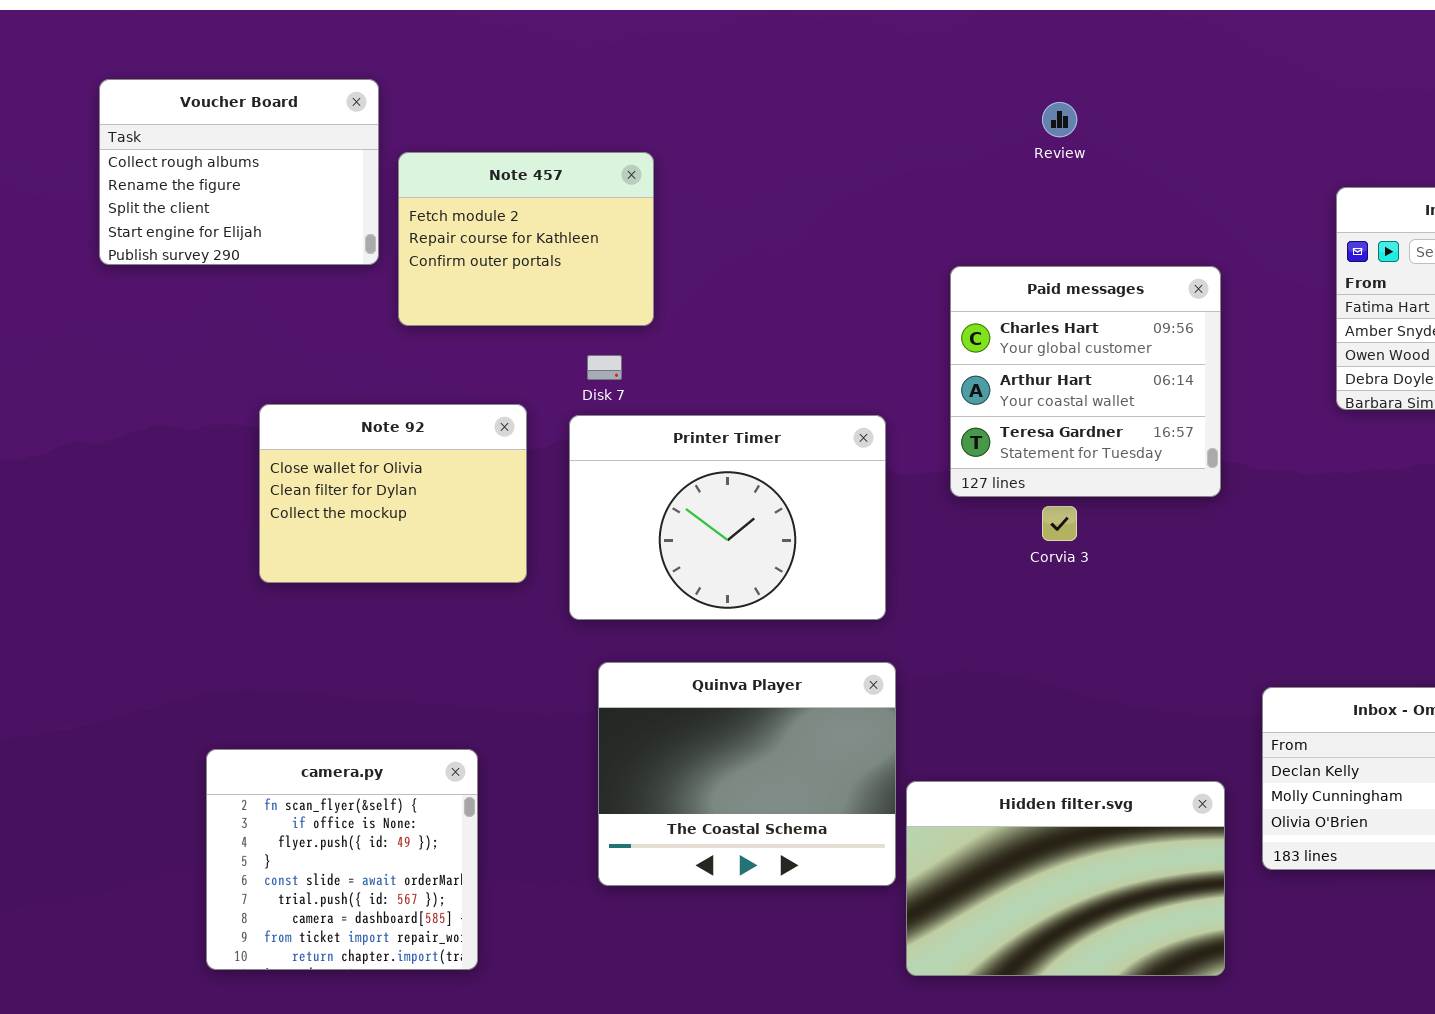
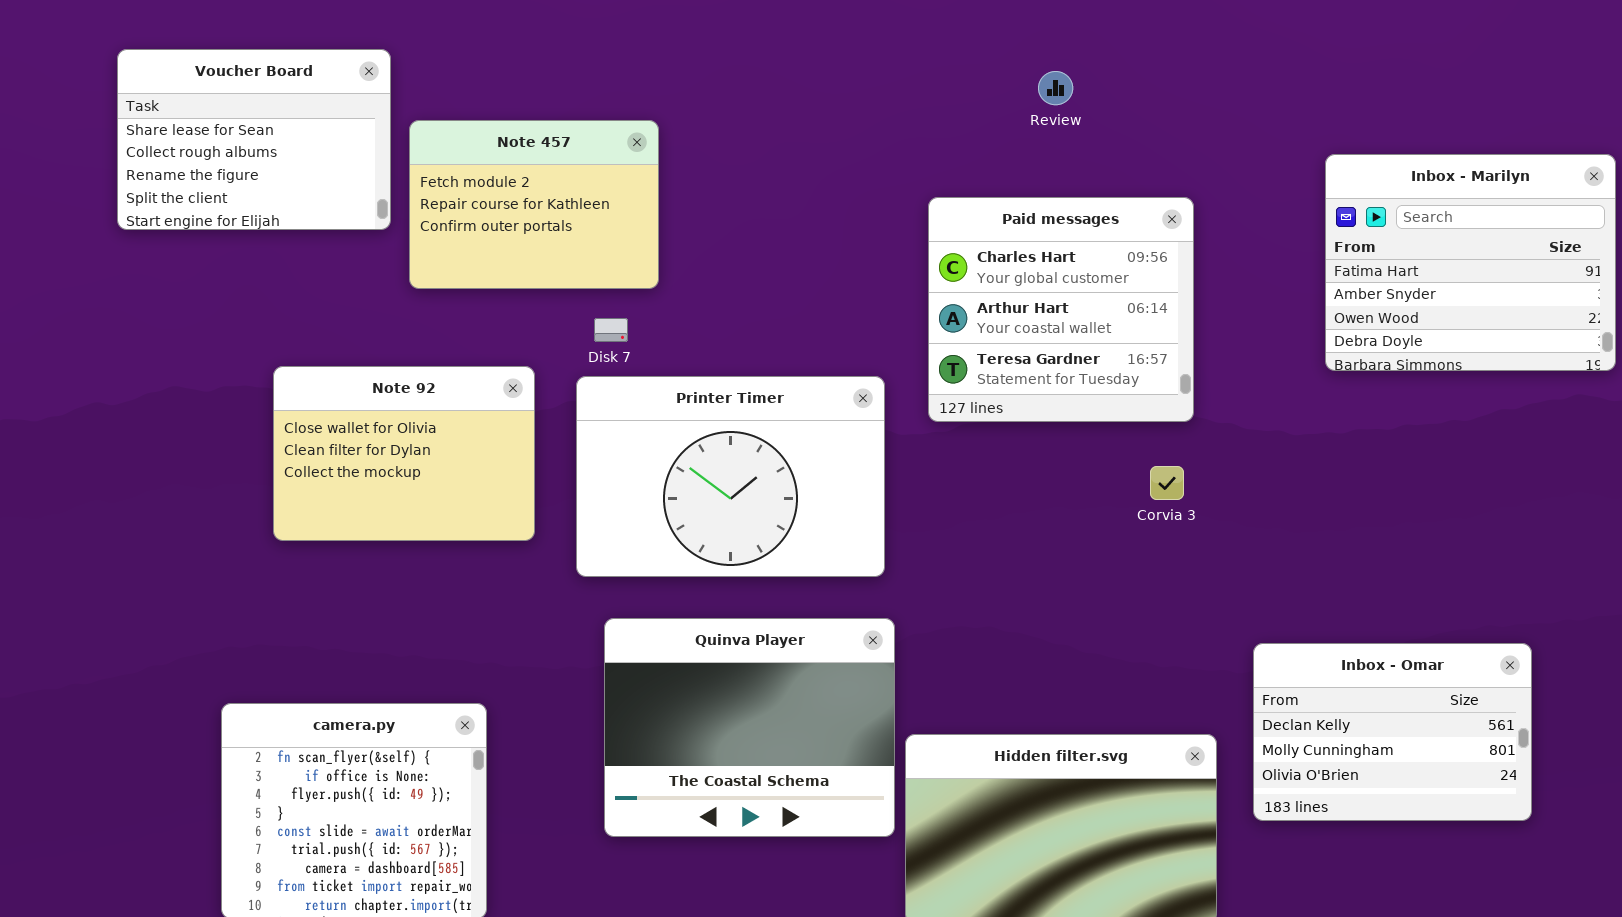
Voucher Board: [99,79,379,265] -> [117,49,391,230], scrolled up 1 row
Paid messages: [950,266,1221,497] -> [928,197,1194,422], moved
Corvia 3: [1042,506,1077,541] -> [1150,466,1184,500], moved

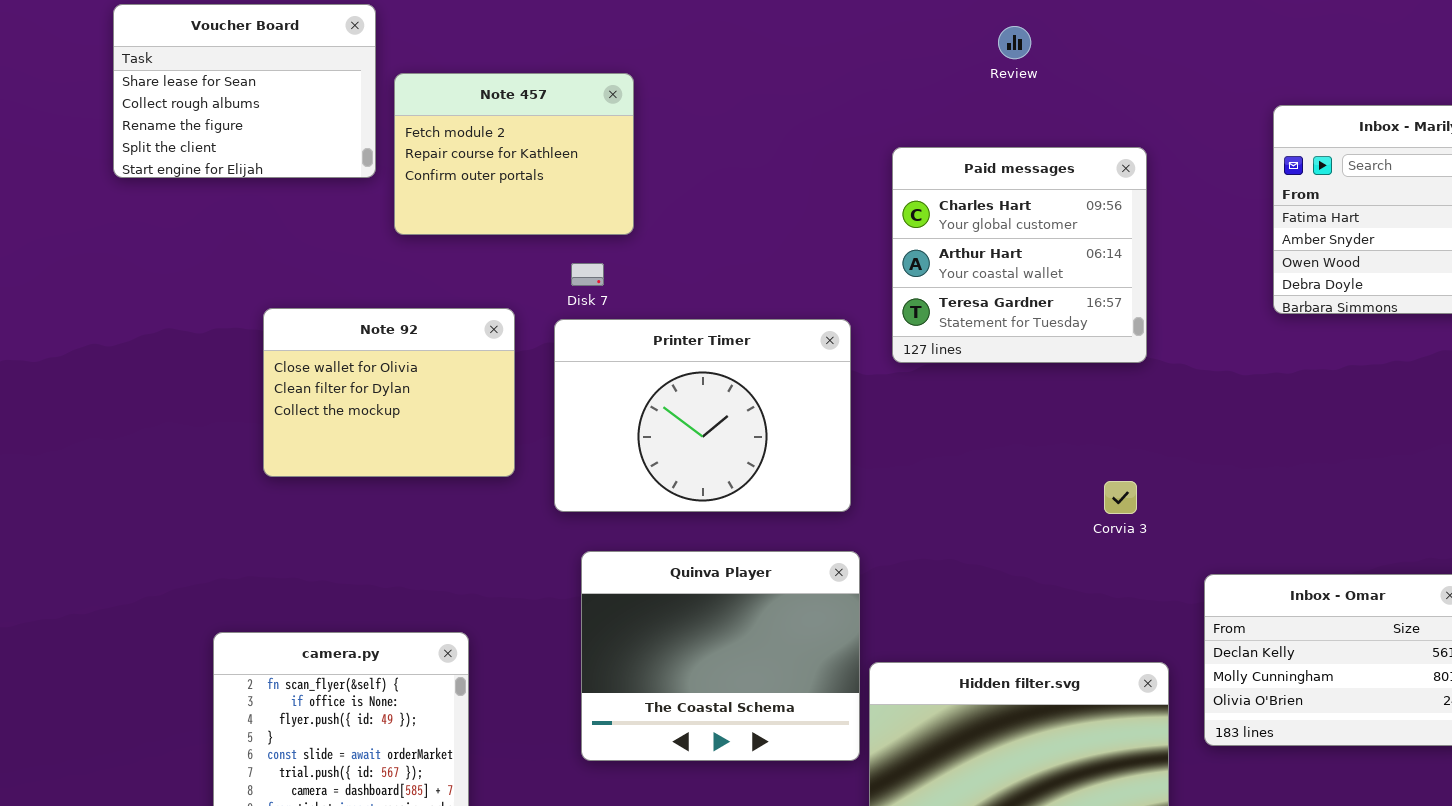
Corvia 3: [1150,466,1184,500] -> [1104,481,1137,514], moved

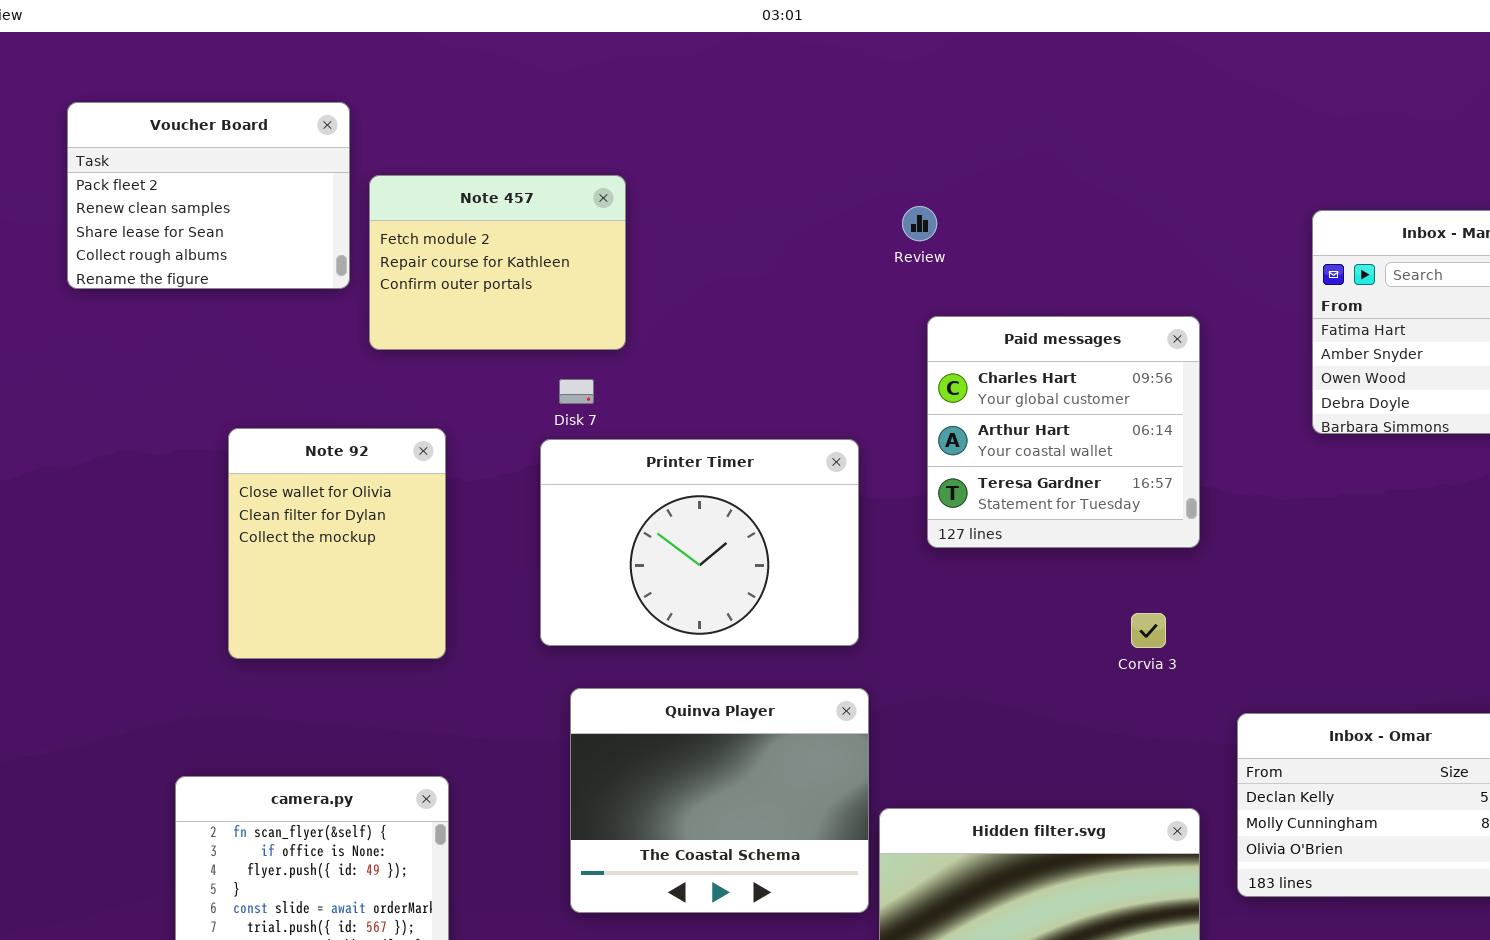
Voucher Board: [113,4,376,178] -> [67,102,350,289], scrolled up 2 rows
Review: [998,26,1031,59] -> [902,206,937,241], moved
Paid messages: [892,147,1147,363] -> [927,316,1200,548], moved
Note 92: [263,308,515,477] -> [228,428,446,659], resized

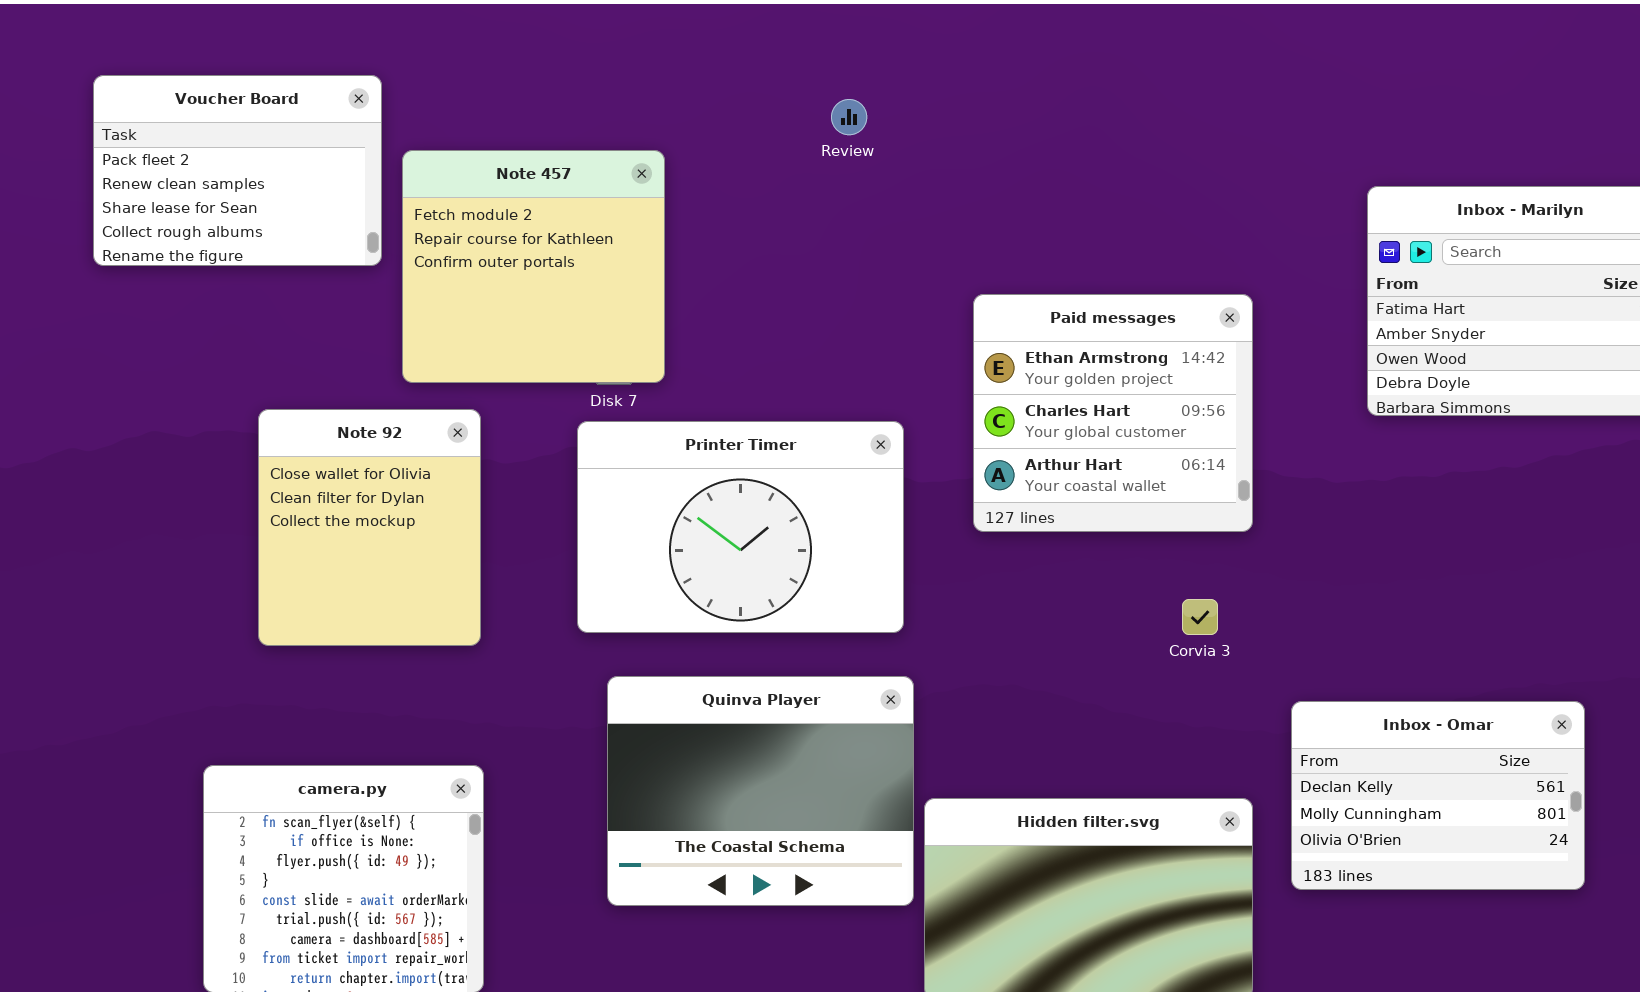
Note 457: [369,175,626,350] -> [402,150,665,383], resized
Review: [902,206,937,241] -> [831,99,867,135], moved
Paid messages: [927,316,1200,548] -> [973,294,1253,532], scrolled up 1 row

